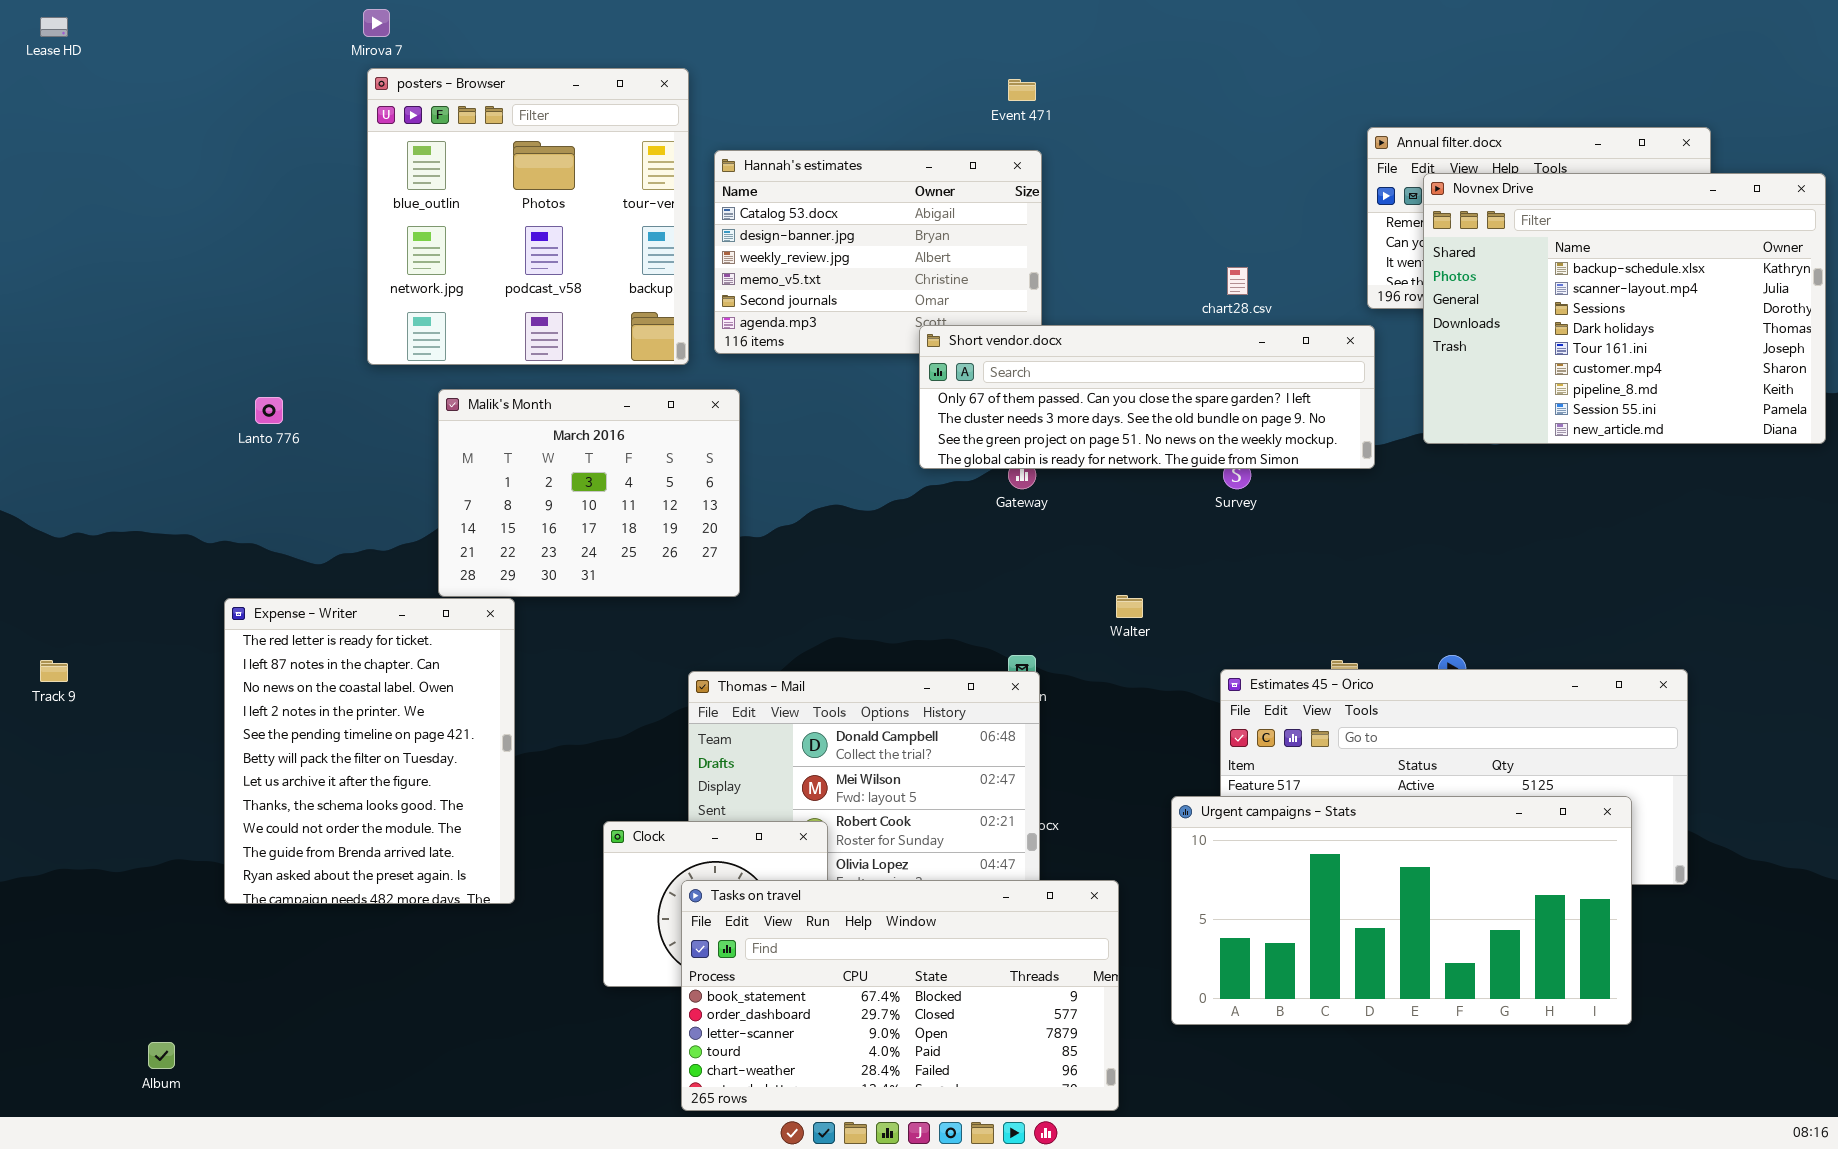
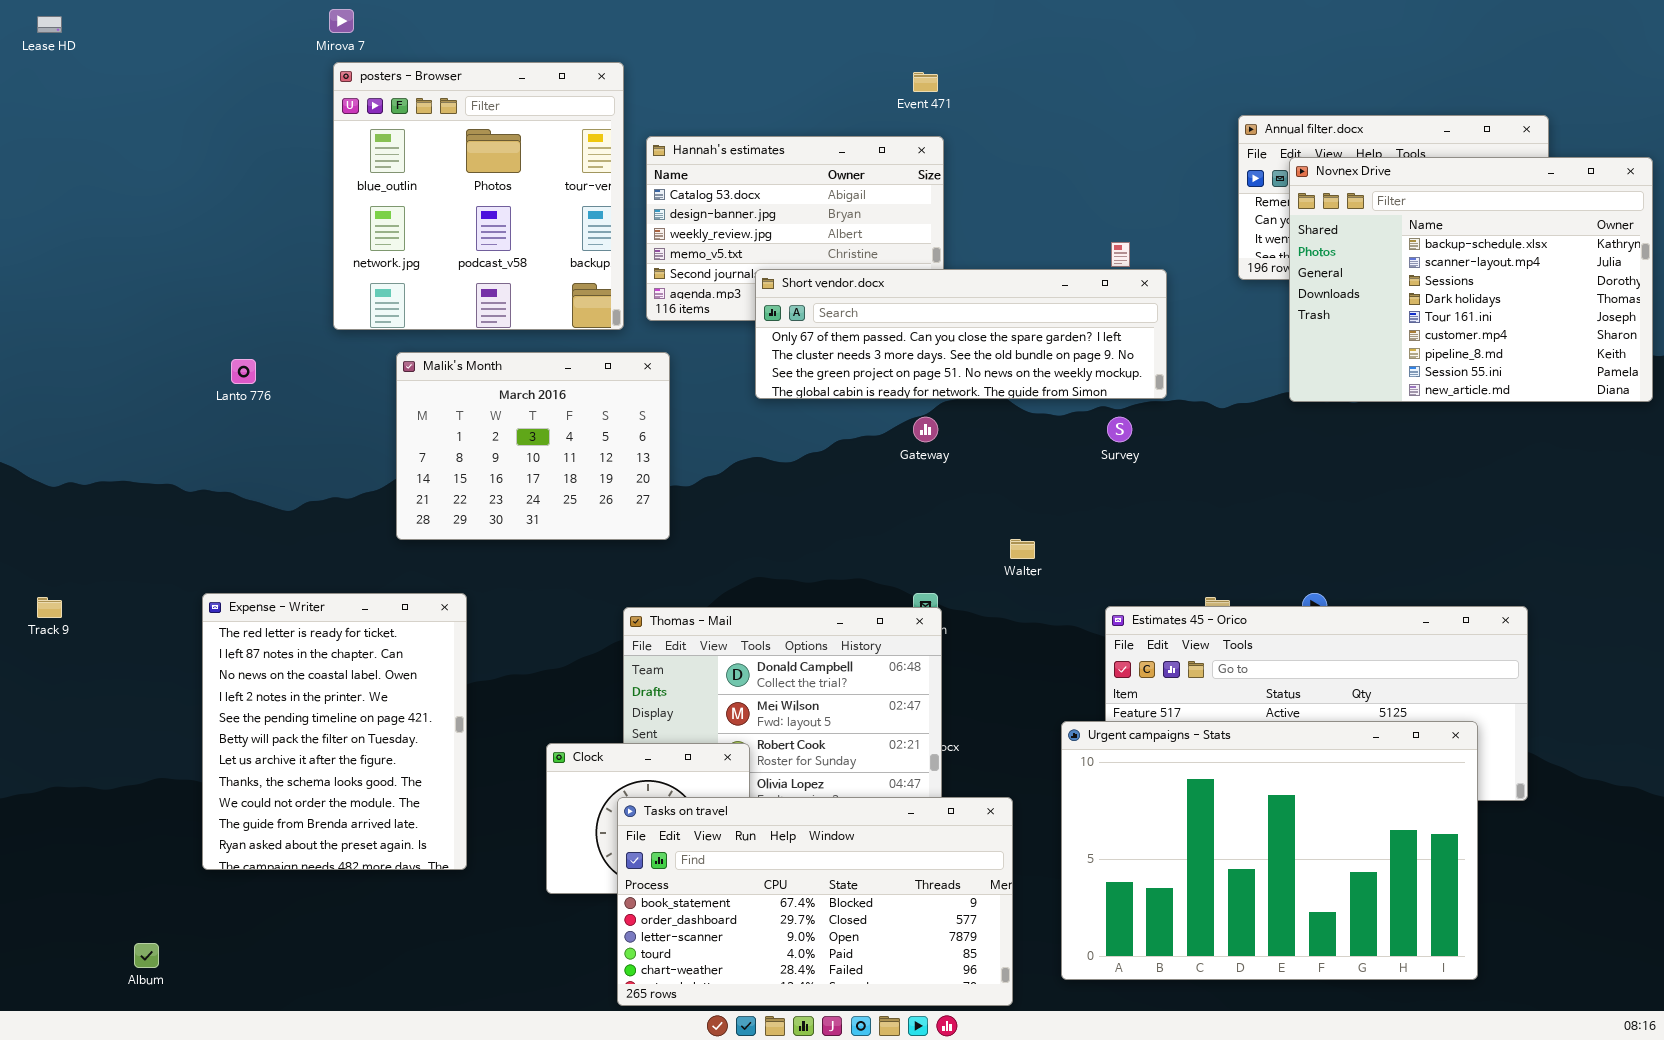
Short vendor.docx: [919,325,1375,469] -> [755,269,1167,399], moved
Expense - Writer: [224,598,515,904] -> [202,593,467,870], moved
Urgent campaigns - Stats: [1171,796,1632,1025] -> [1061,721,1478,980], resized

